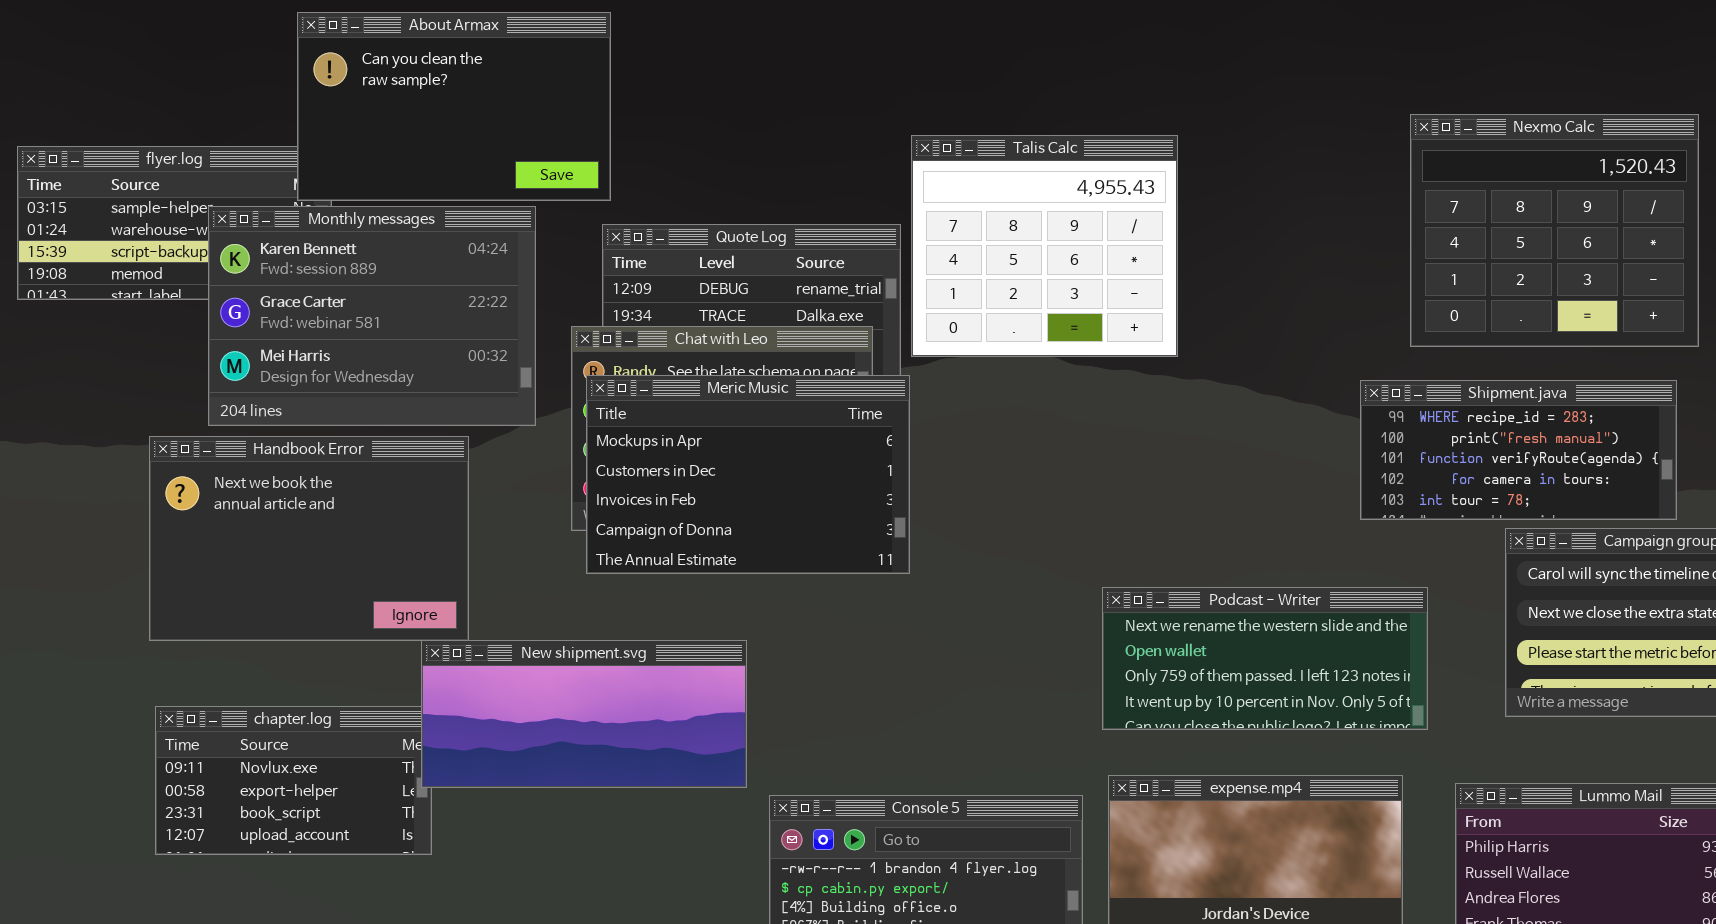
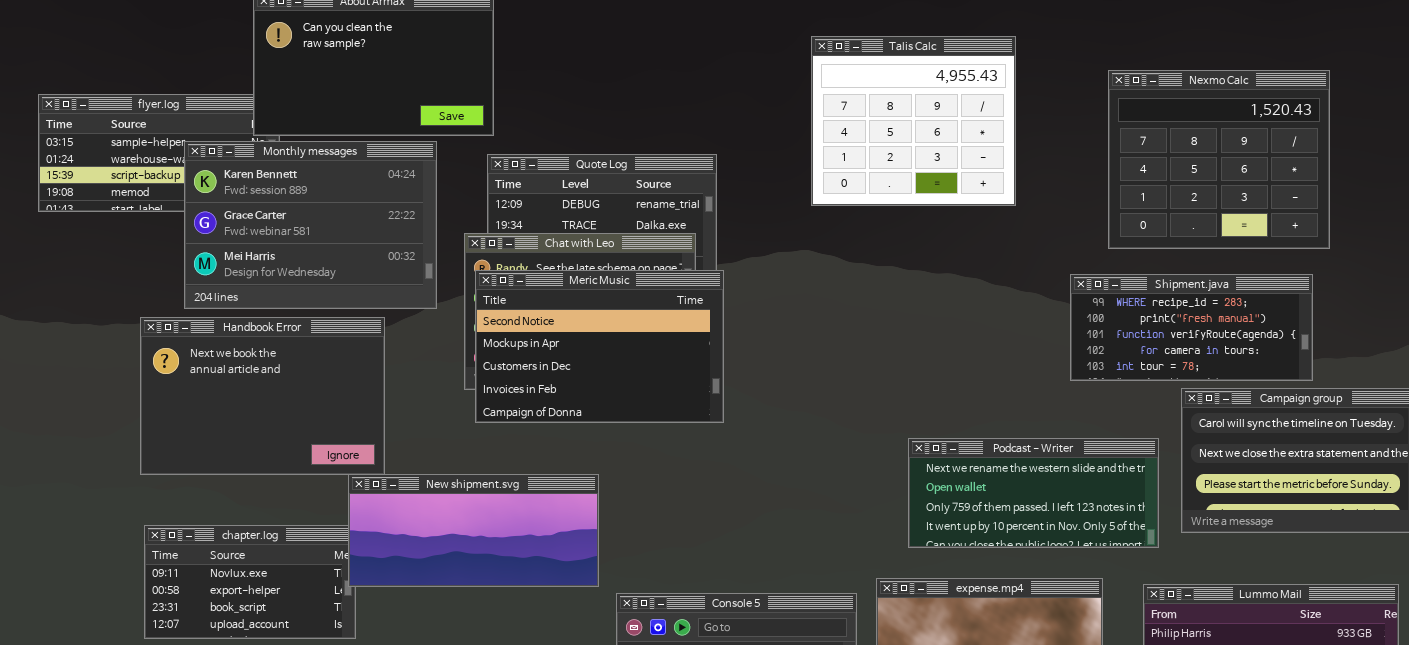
Talis Calc: [911,135,1178,357] -> [811,36,1016,206], moved
Meric Music: [586,375,910,574] -> [475,270,724,423], scrolled up 1 row
Podcast - Writer: [1102,587,1428,730] -> [908,438,1159,548], moved

